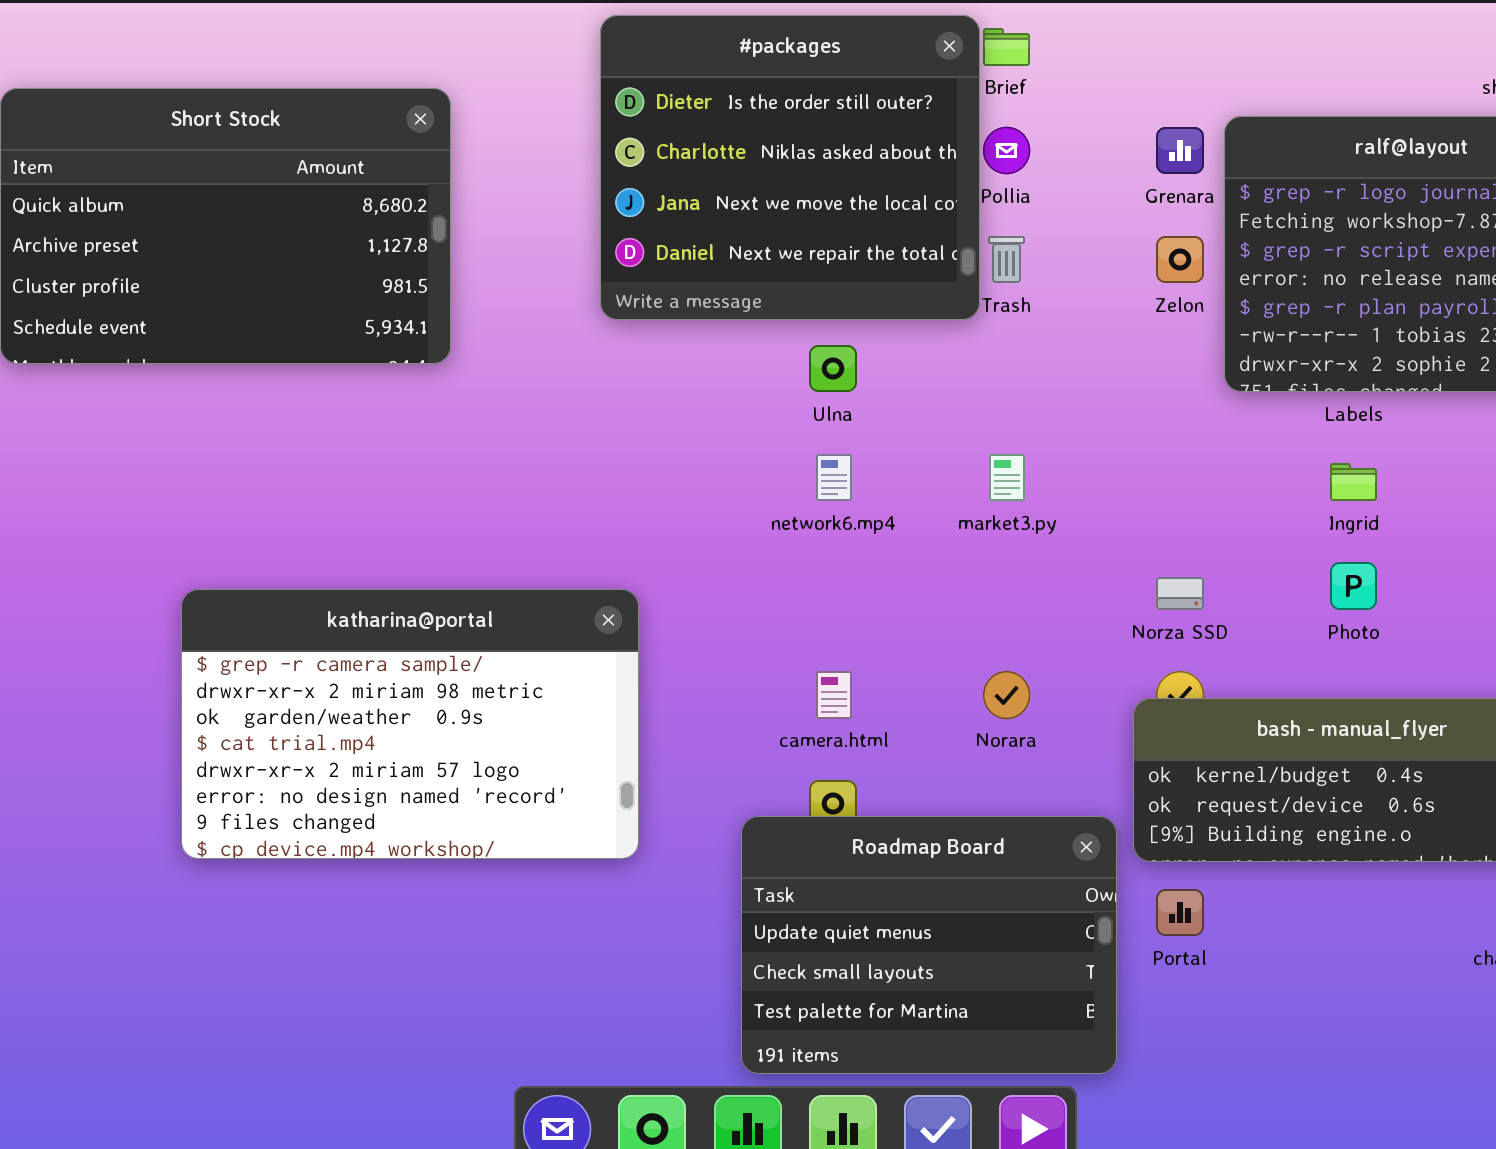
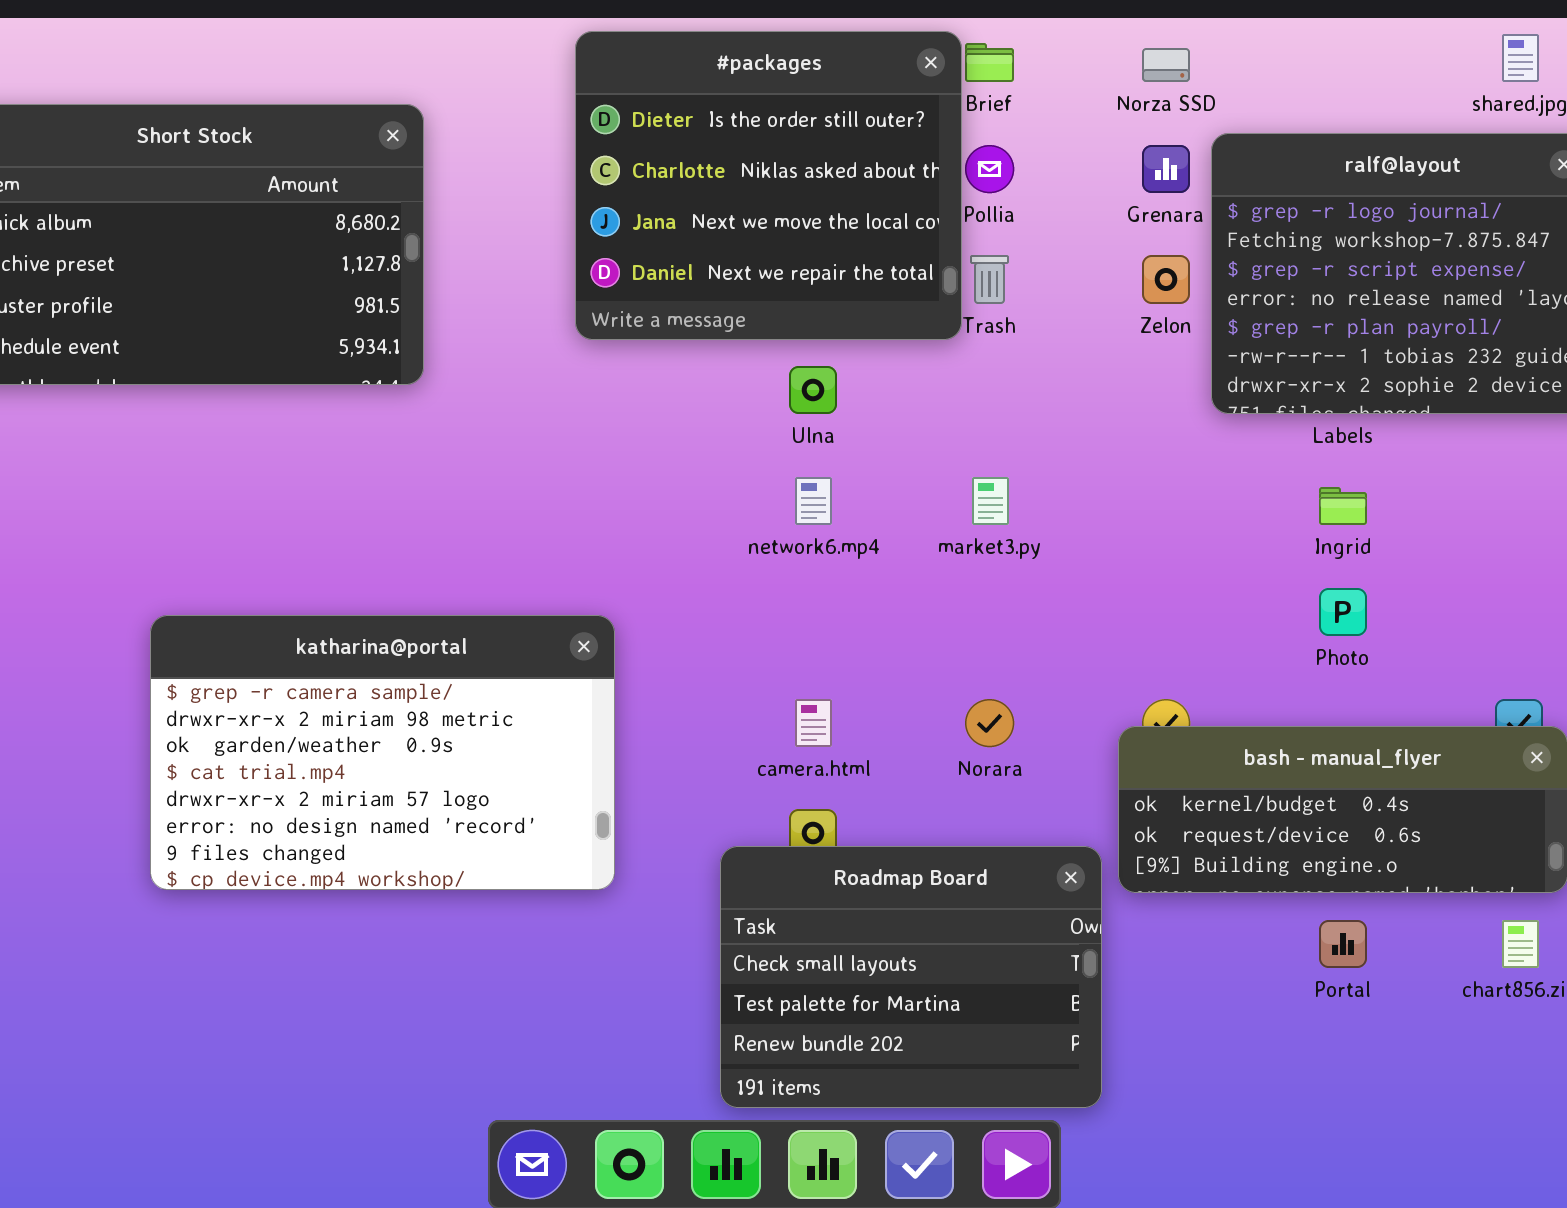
Norza SSD: [1156,577,1204,610] -> [1142,48,1190,82], moved
Roadmap Board: [741,816,1117,1074] -> [720,846,1102,1108], scrolled down 1 row
Portal: [1156,889,1204,936] -> [1319,920,1367,968], moved

